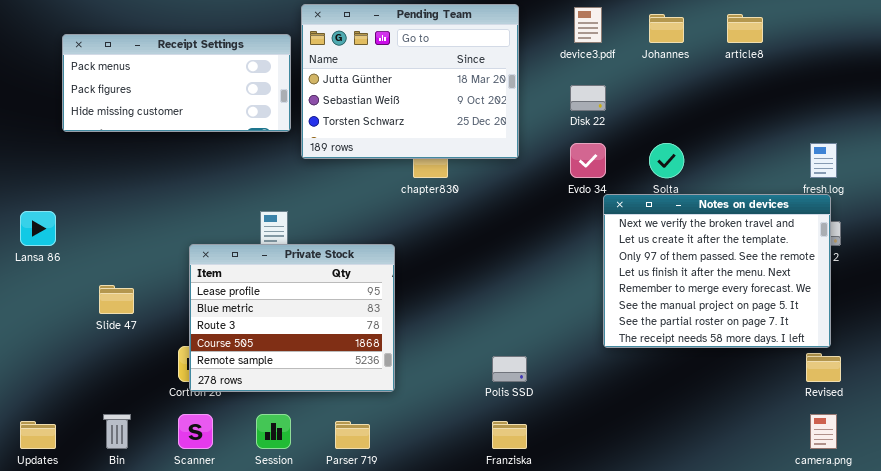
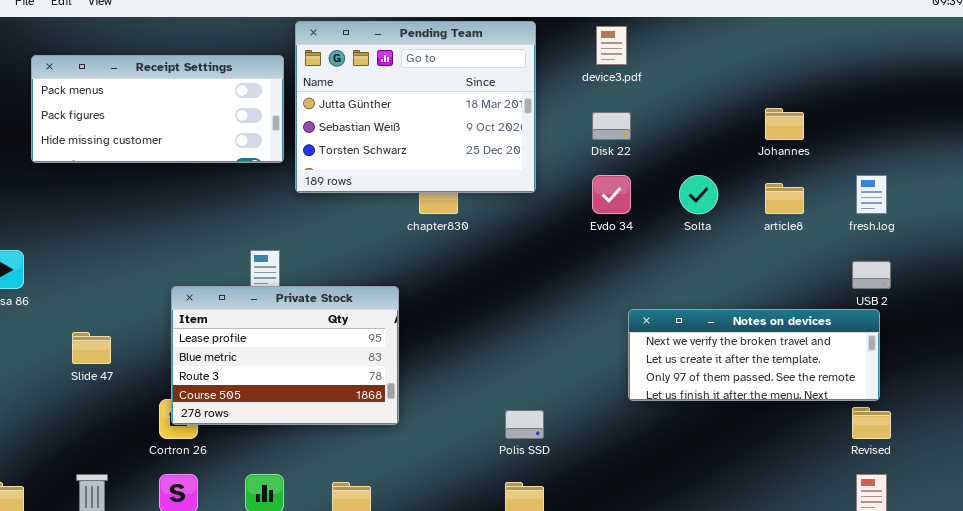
Johannes: [649,14,684,43] -> [765,108,804,140], moved
article8: [727,14,763,43] -> [765,183,804,214], moved
Notes on devices: [603,194,831,348] -> [628,309,880,401], resized
Private Stock: [189,244,395,392] -> [171,286,399,425], resized

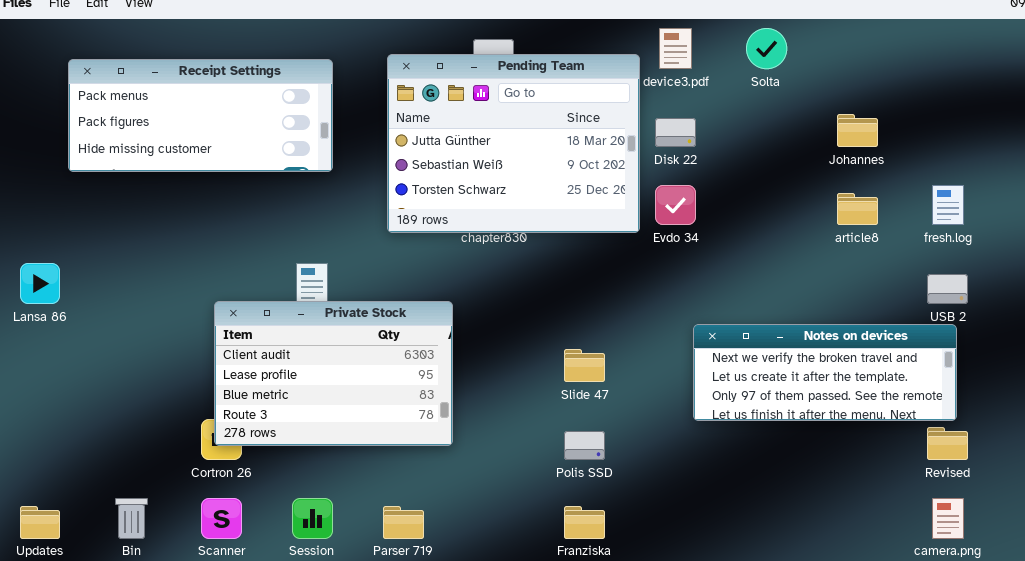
Pending Team: [295,21,536,193] -> [387,54,640,233], moved
Solta: [679,175,718,214] -> [746,28,787,69], moved
Private Stock: [171,286,399,425] -> [214,301,453,446], scrolled up 1 row
Slide 47: [72,332,111,364] -> [564,349,605,382], moved

